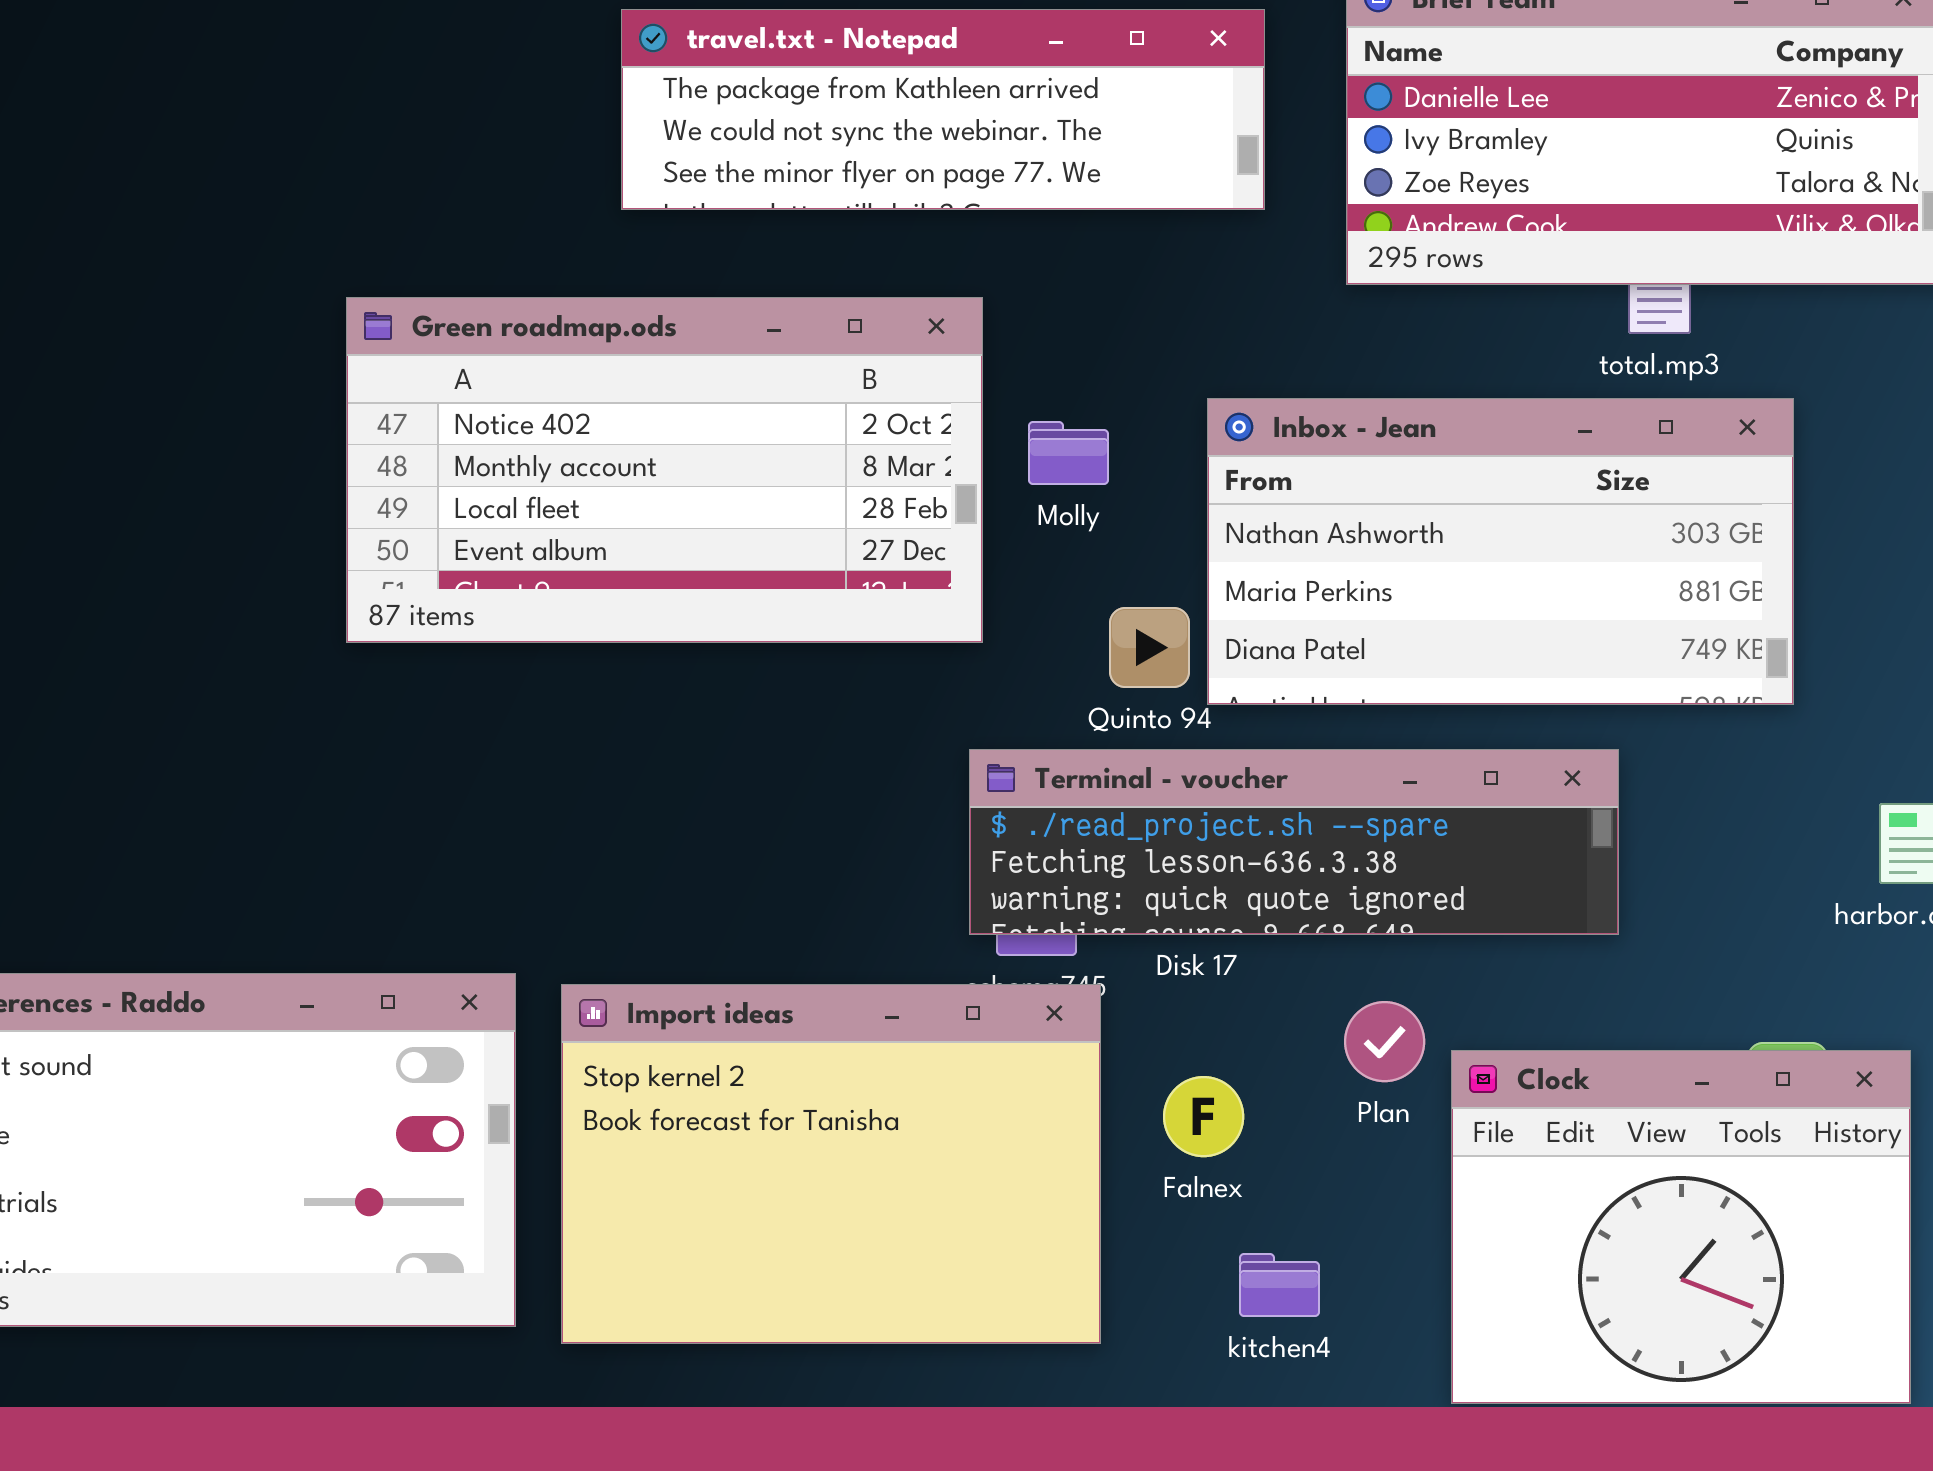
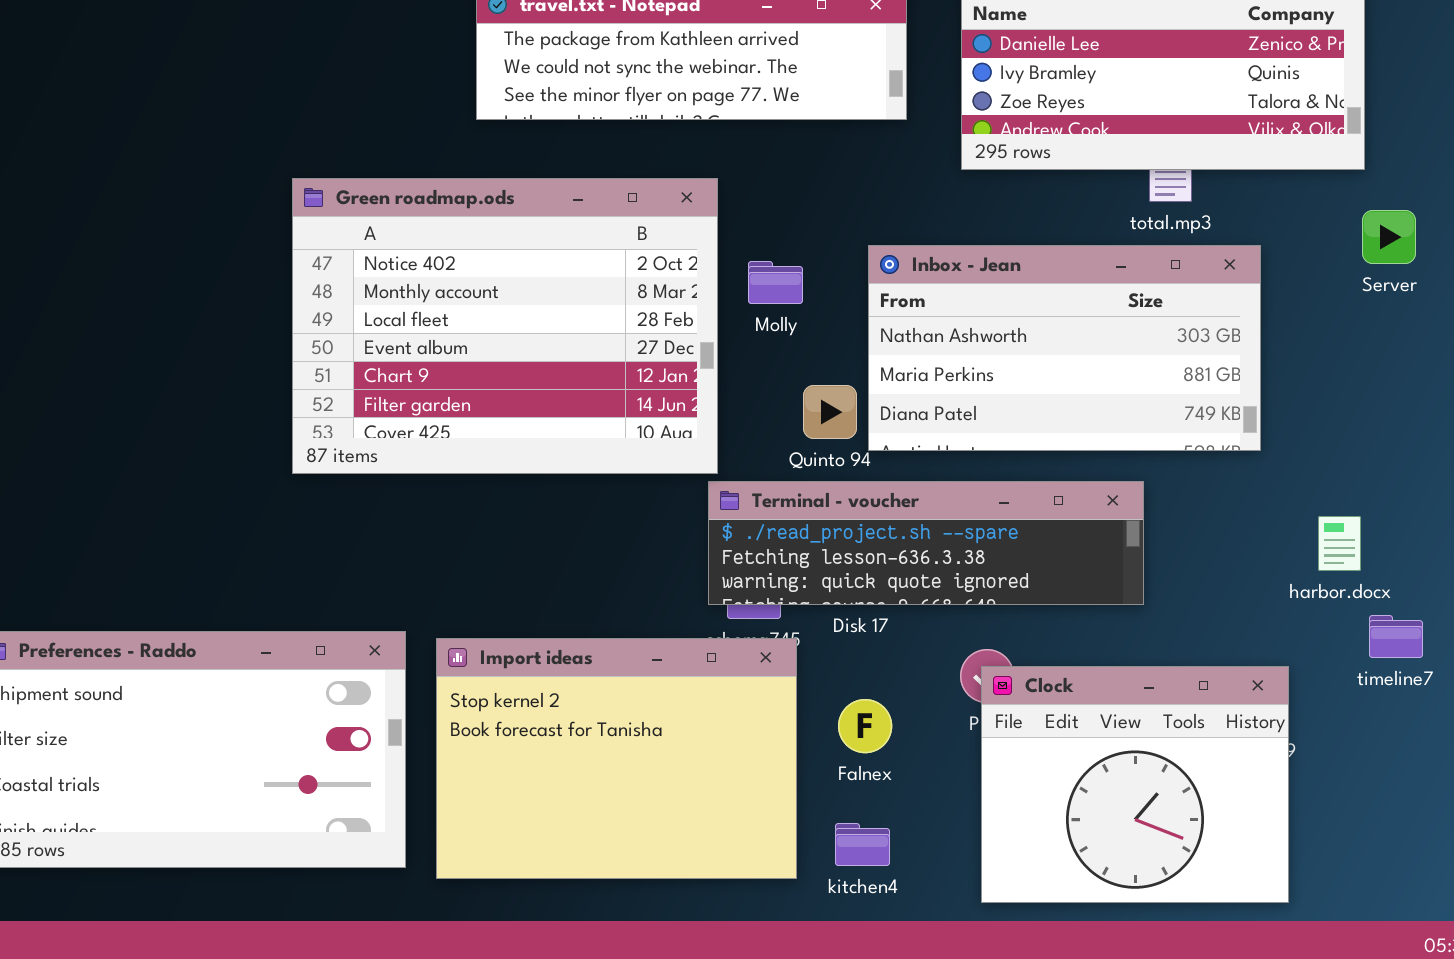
Green roadmap.ods: [346,297,983,643] -> [292,178,718,474], resized
Clock: [1451,1050,1911,1404] -> [981,666,1289,903], moved
kitchen4: [1239,1253,1320,1317] -> [835,823,890,866], moved

